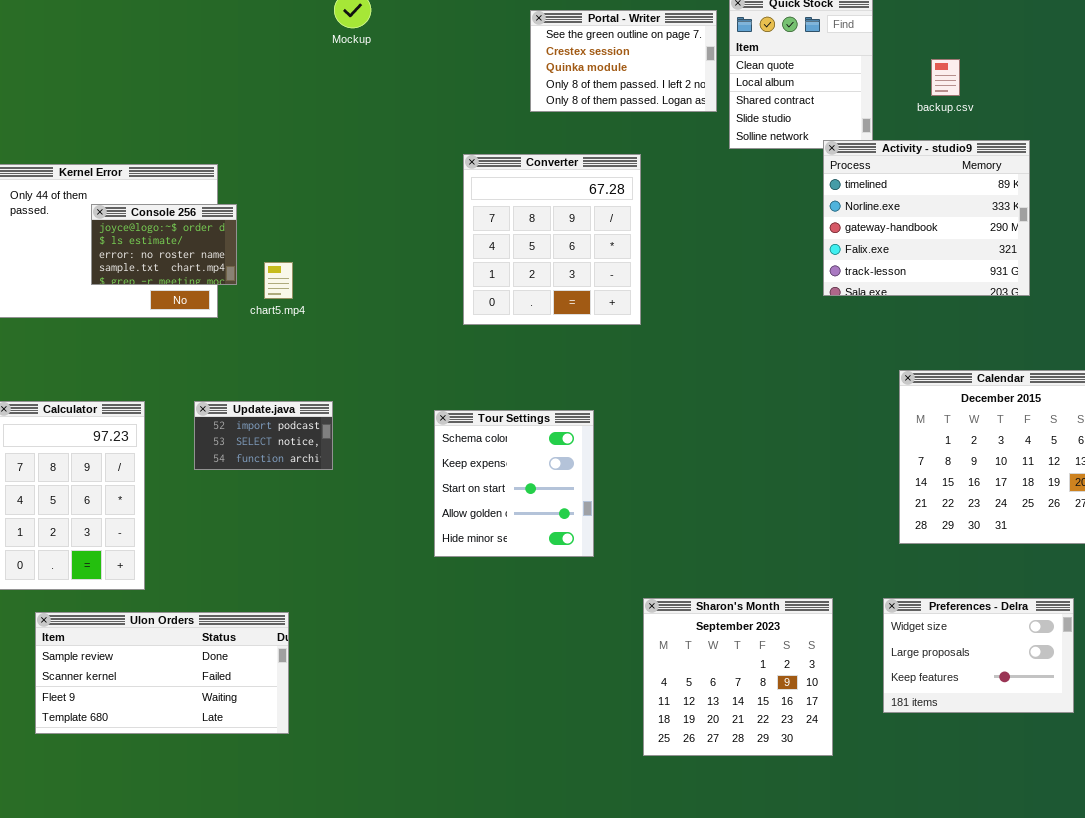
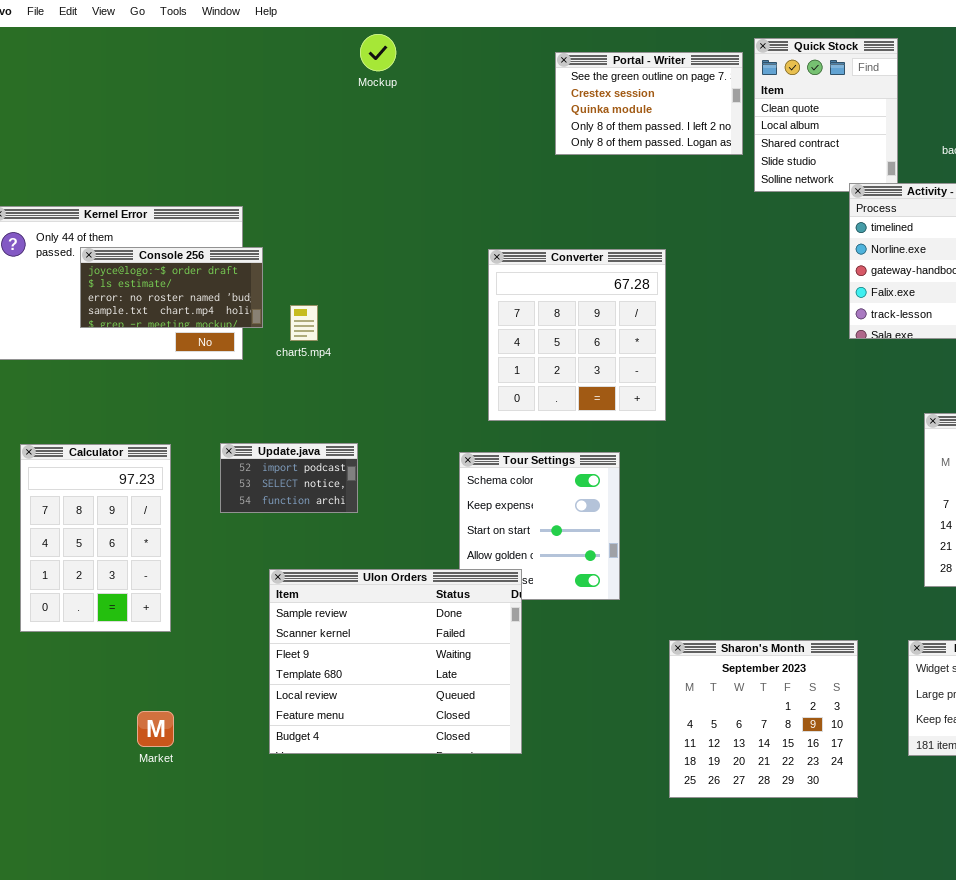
Converter: [463,154,641,325] -> [488,249,666,421], moved
Console 256: [91,204,237,285] -> [80,247,263,328], resized
Ulon Orders: [35,612,289,734] -> [269,569,522,754], moved, resized

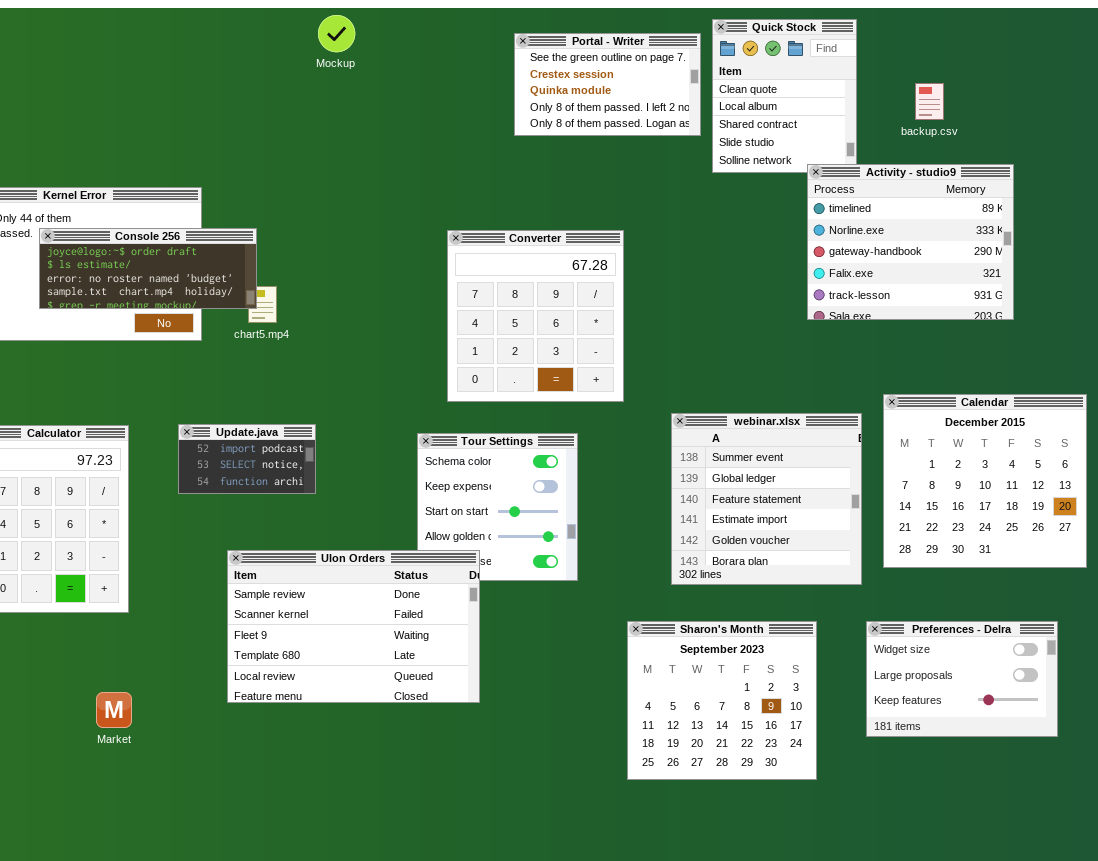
Console 256: [80,247,263,328] -> [39,228,257,309], resized
webinar.xlsx: none -> [671,413,862,585], opened
Ulon Orders: [269,569,522,754] -> [227,550,480,703], resized

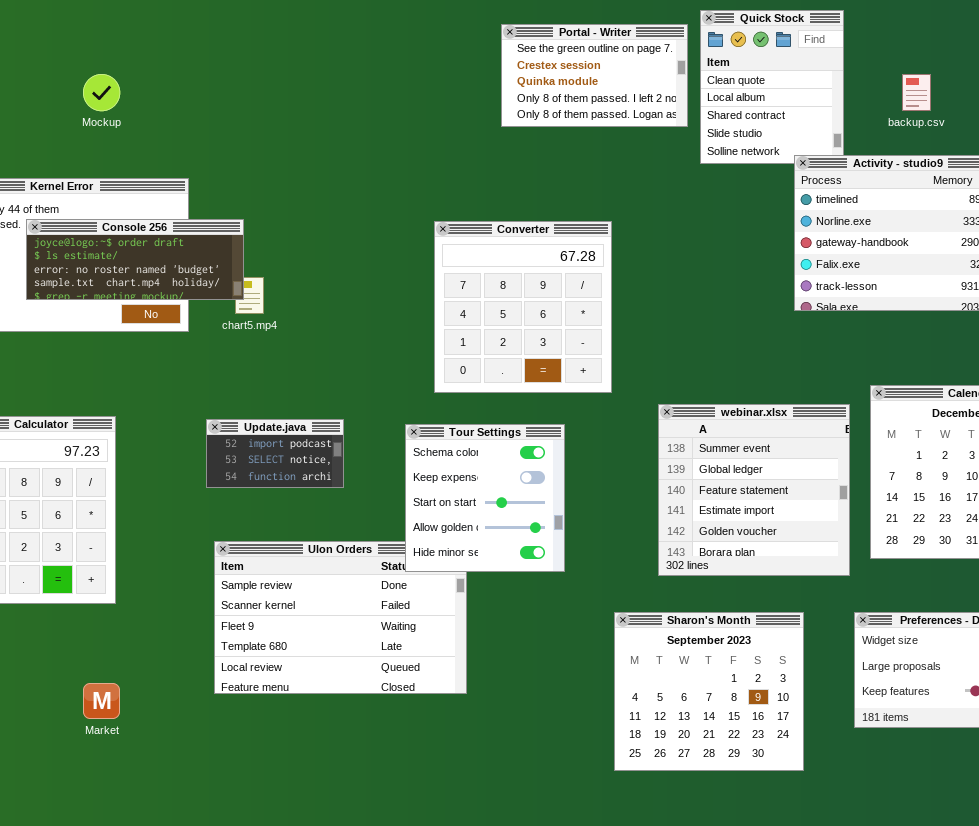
Mockup: [318,15,355,52] -> [83,74,120,111], moved
Update.java: [178,424,316,494] -> [206,419,344,488], moved
Tour Settings: [417,433,578,581] -> [405,424,565,572], raised

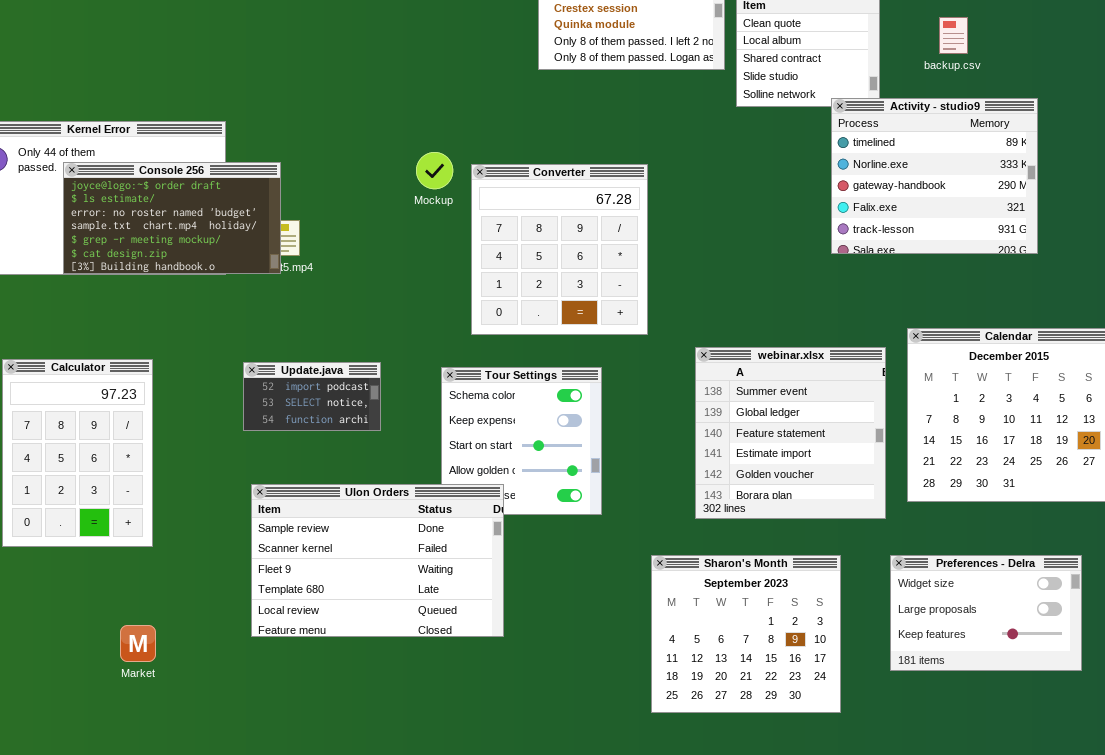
Mockup: [83,74,120,111] -> [416,152,453,189], moved
Console 256: [26,219,244,300] -> [63,162,281,274], resized
Ulon Orders: [214,541,467,694] -> [251,484,504,637], raised

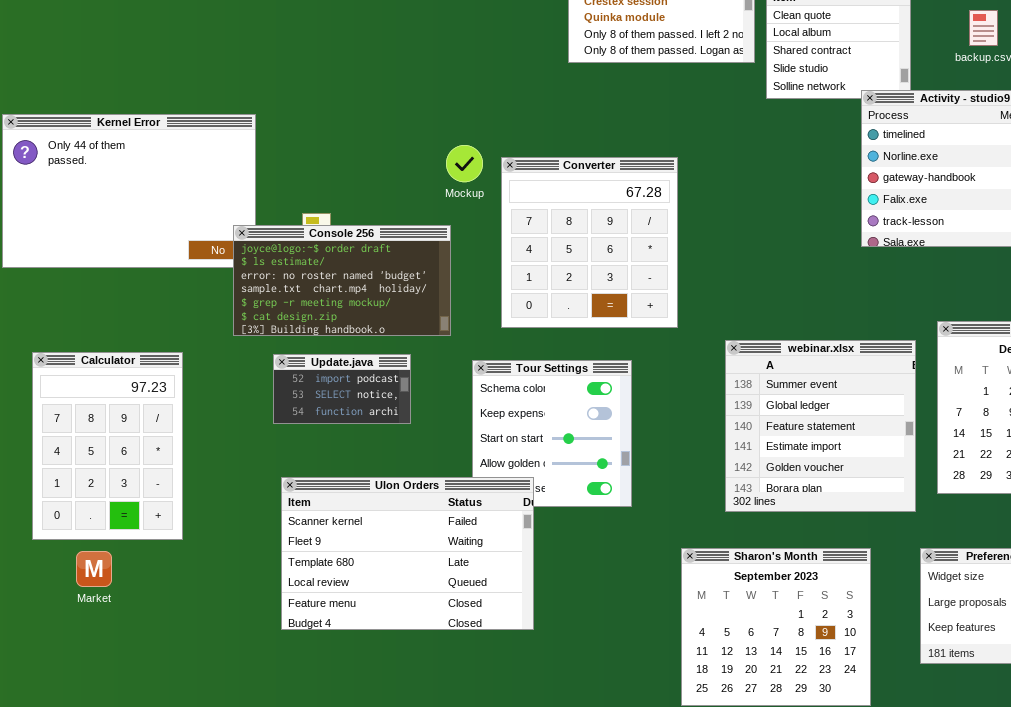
Console 256: [63,162,281,274] -> [233,225,451,336], moved
Ulon Orders: [251,484,504,637] -> [281,477,534,630], scrolled down 1 row
Market: [120,625,156,662] -> [76,551,112,587], moved

